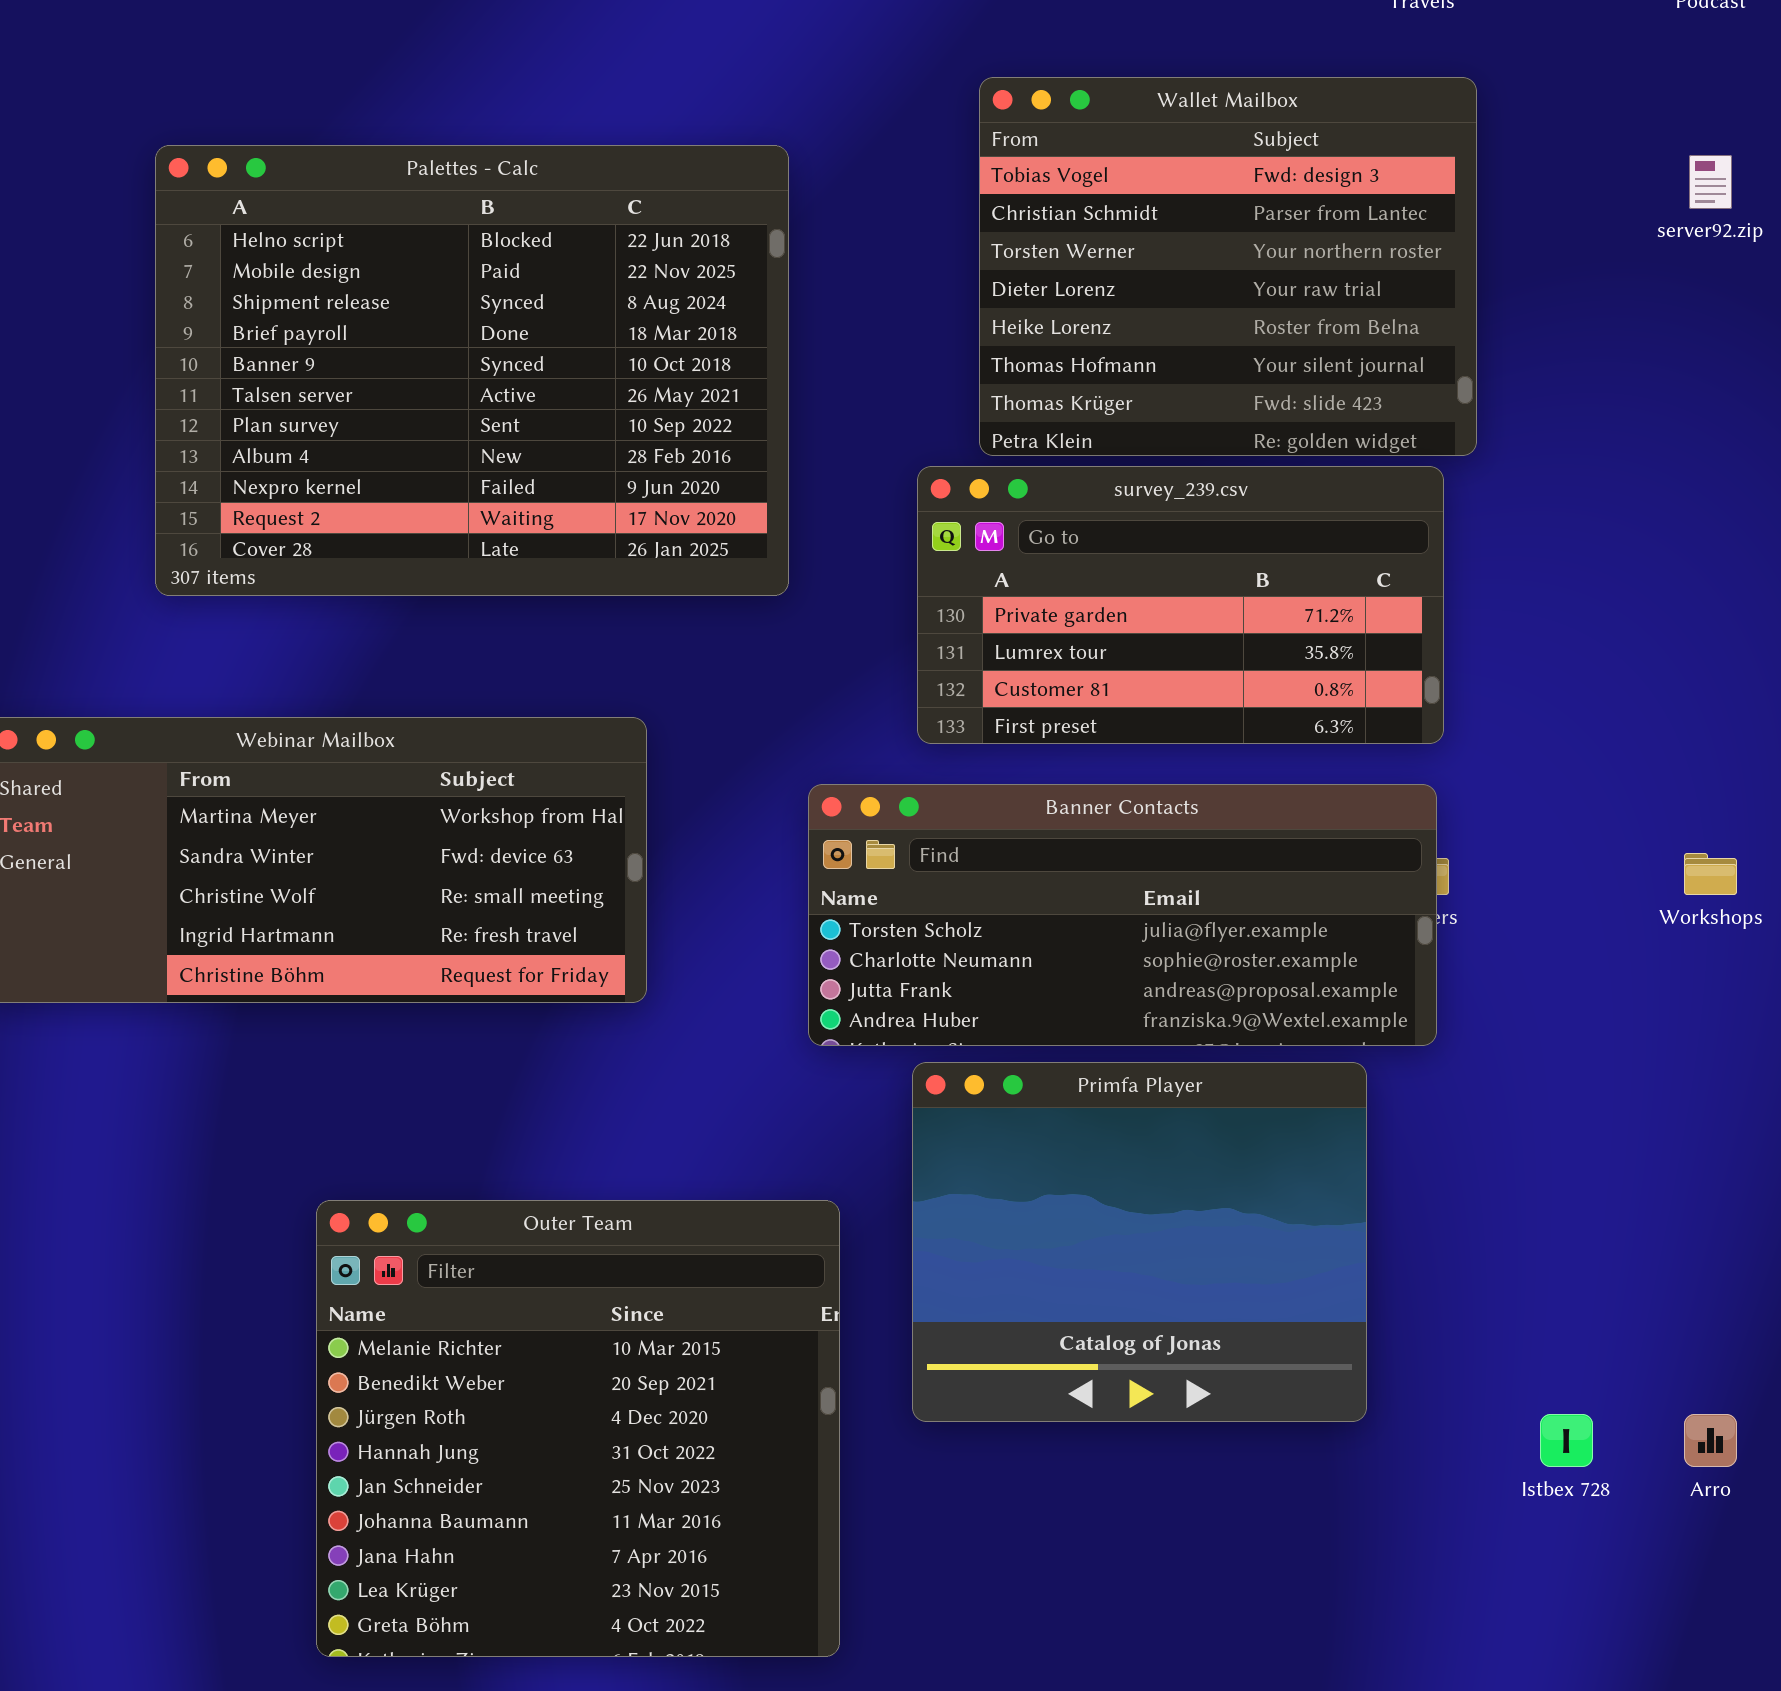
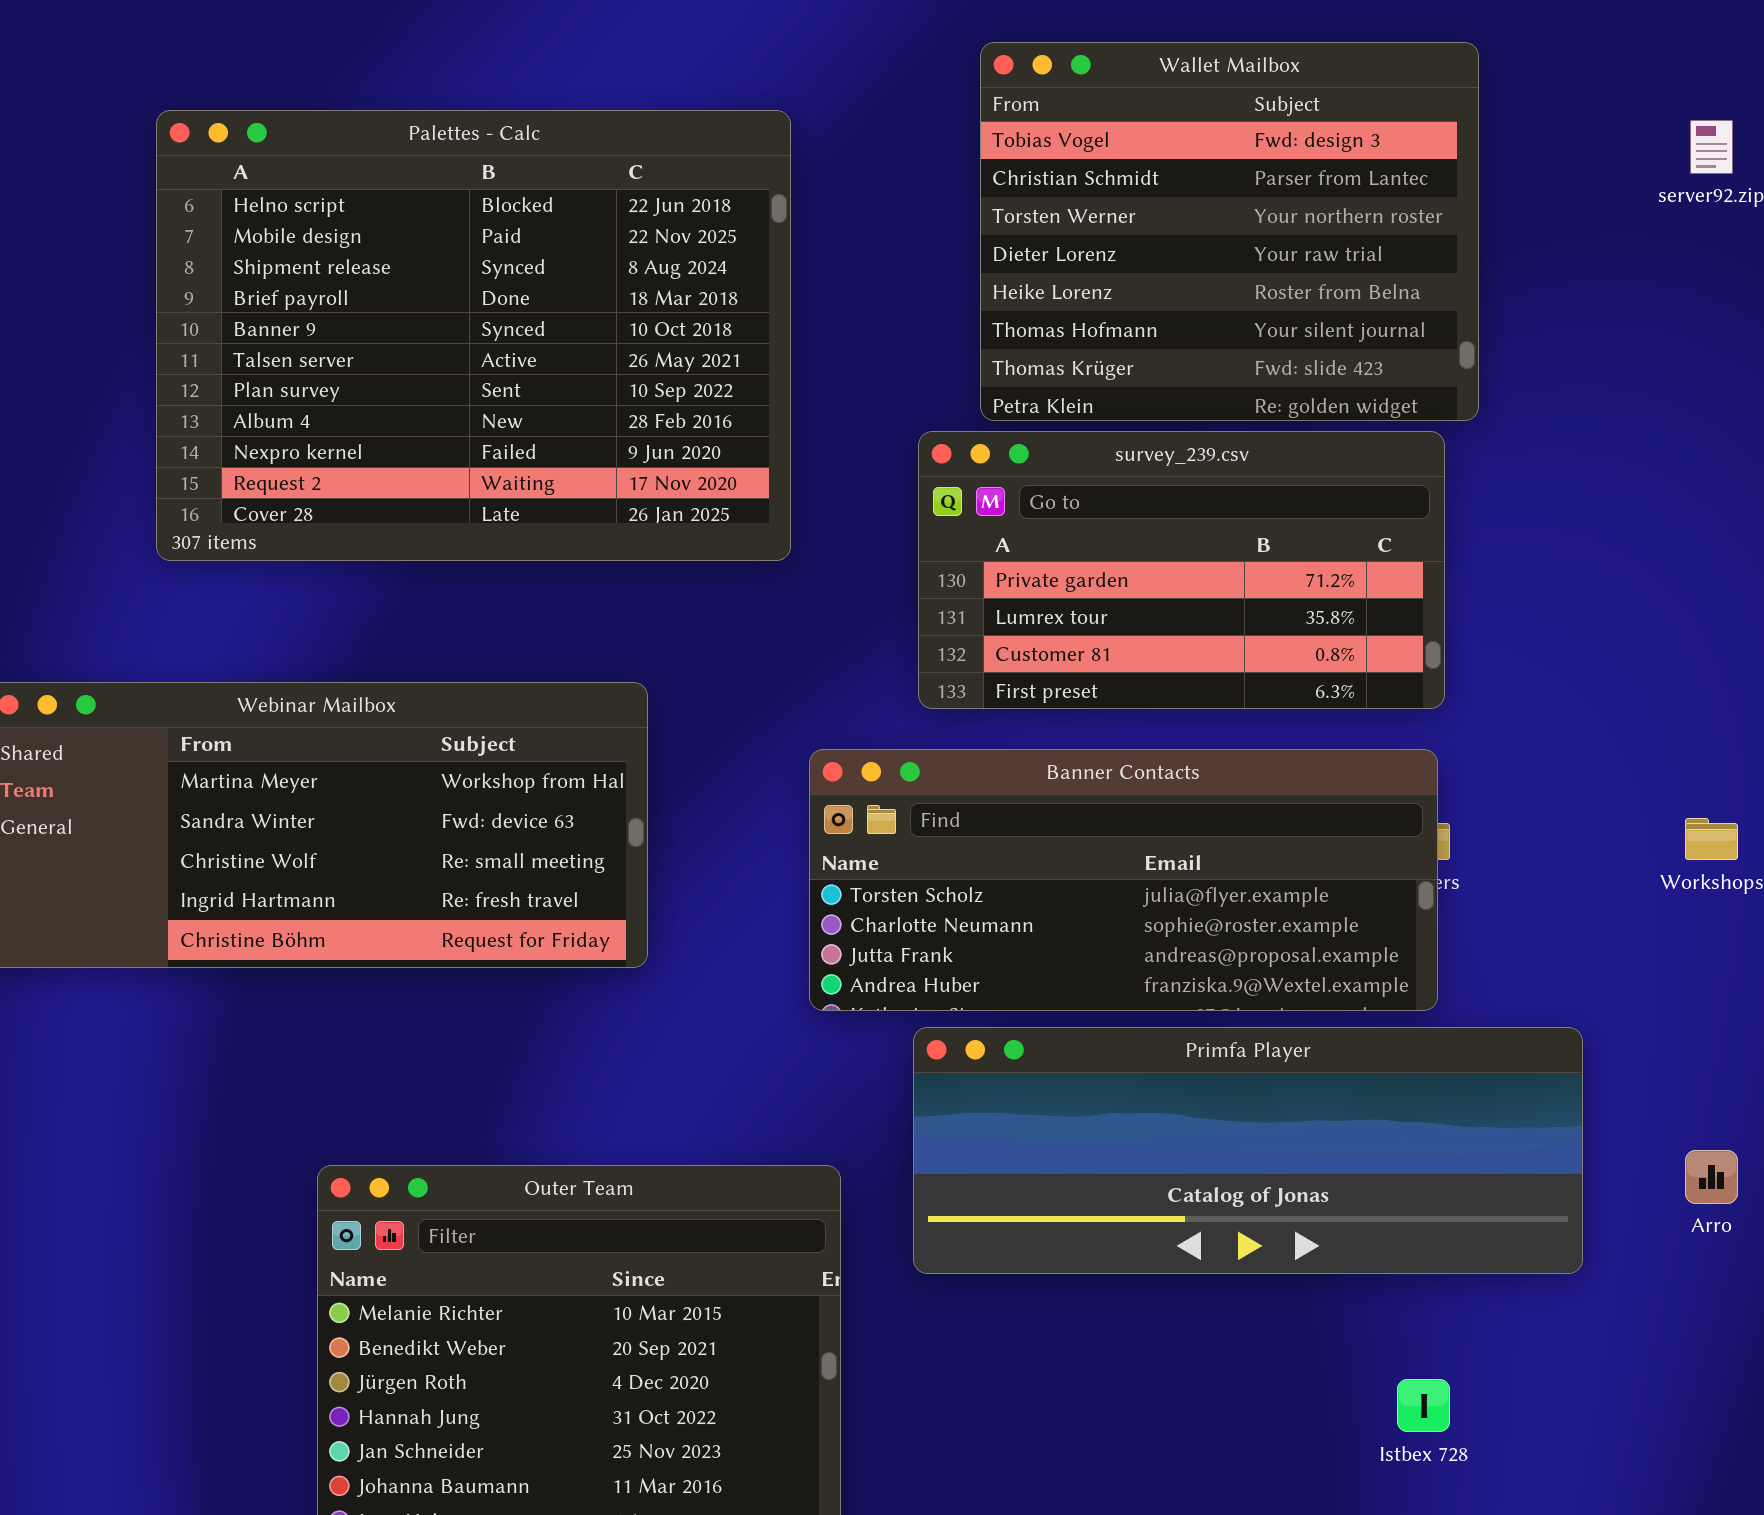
Primfa Player: [912,1062,1367,1422] -> [913,1027,1583,1274], resized
Istbex 728: [1540,1414,1593,1467] -> [1397,1379,1450,1432], moved
Arro: [1684,1414,1737,1467] -> [1685,1150,1738,1204], moved

